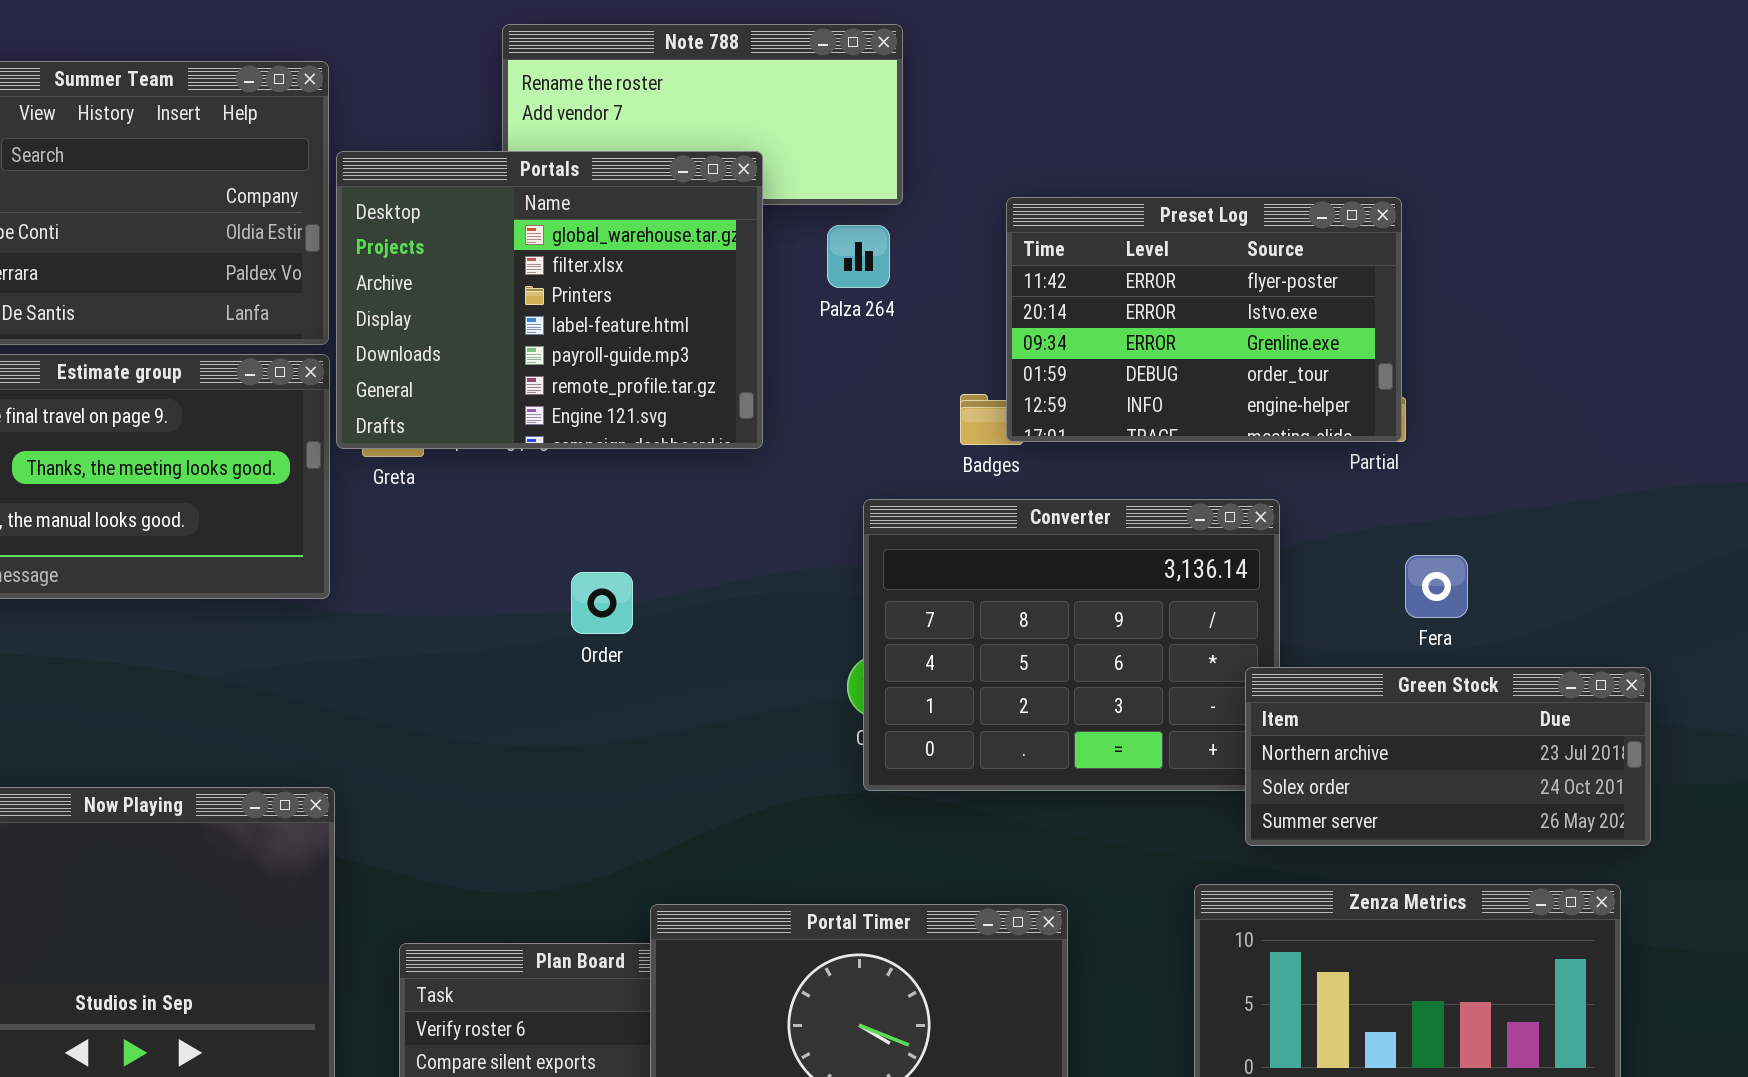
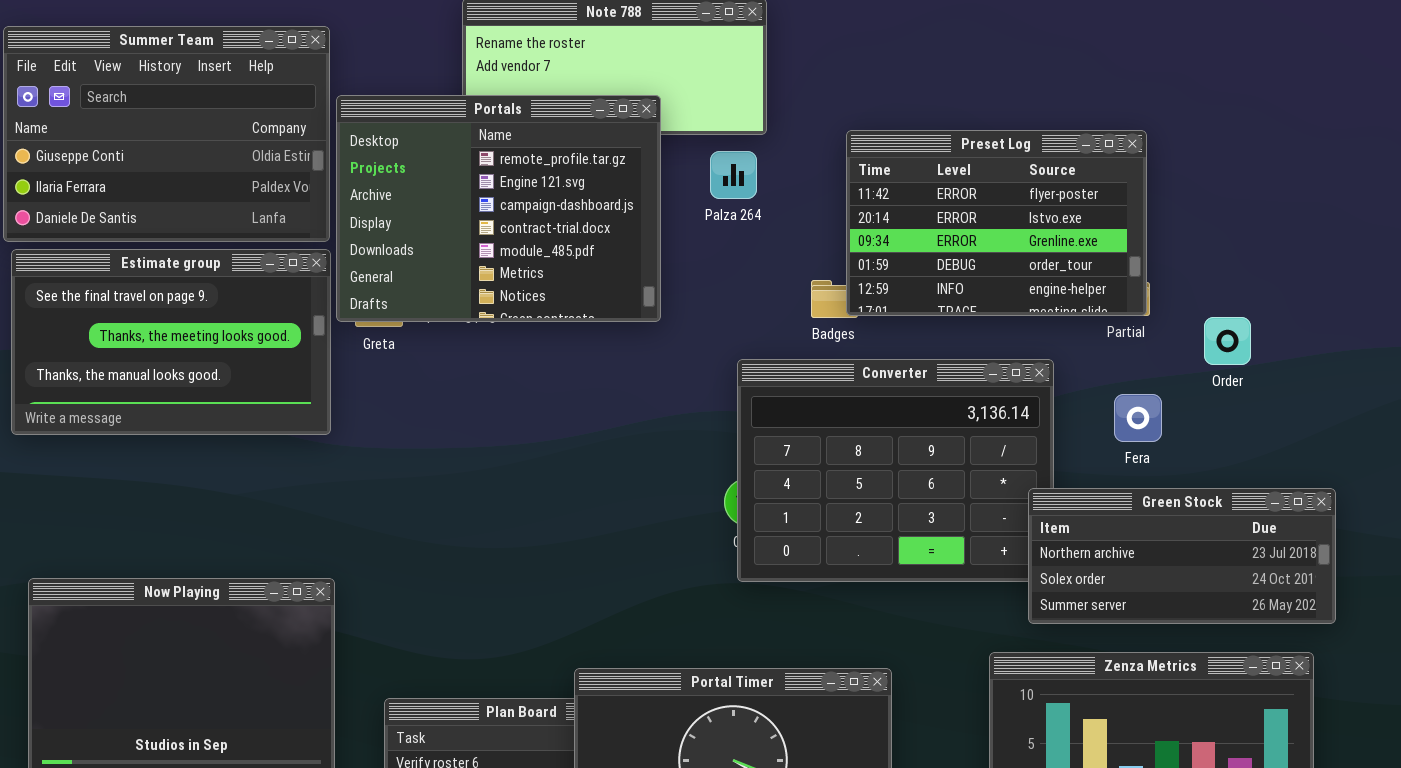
Portals: [336,151,763,449] -> [336,95,661,322], scrolled down 5 rows
Fera: [1405,555,1468,618] -> [1114,394,1162,442], moved
Order: [571,572,633,634] -> [1204,317,1251,365], moved

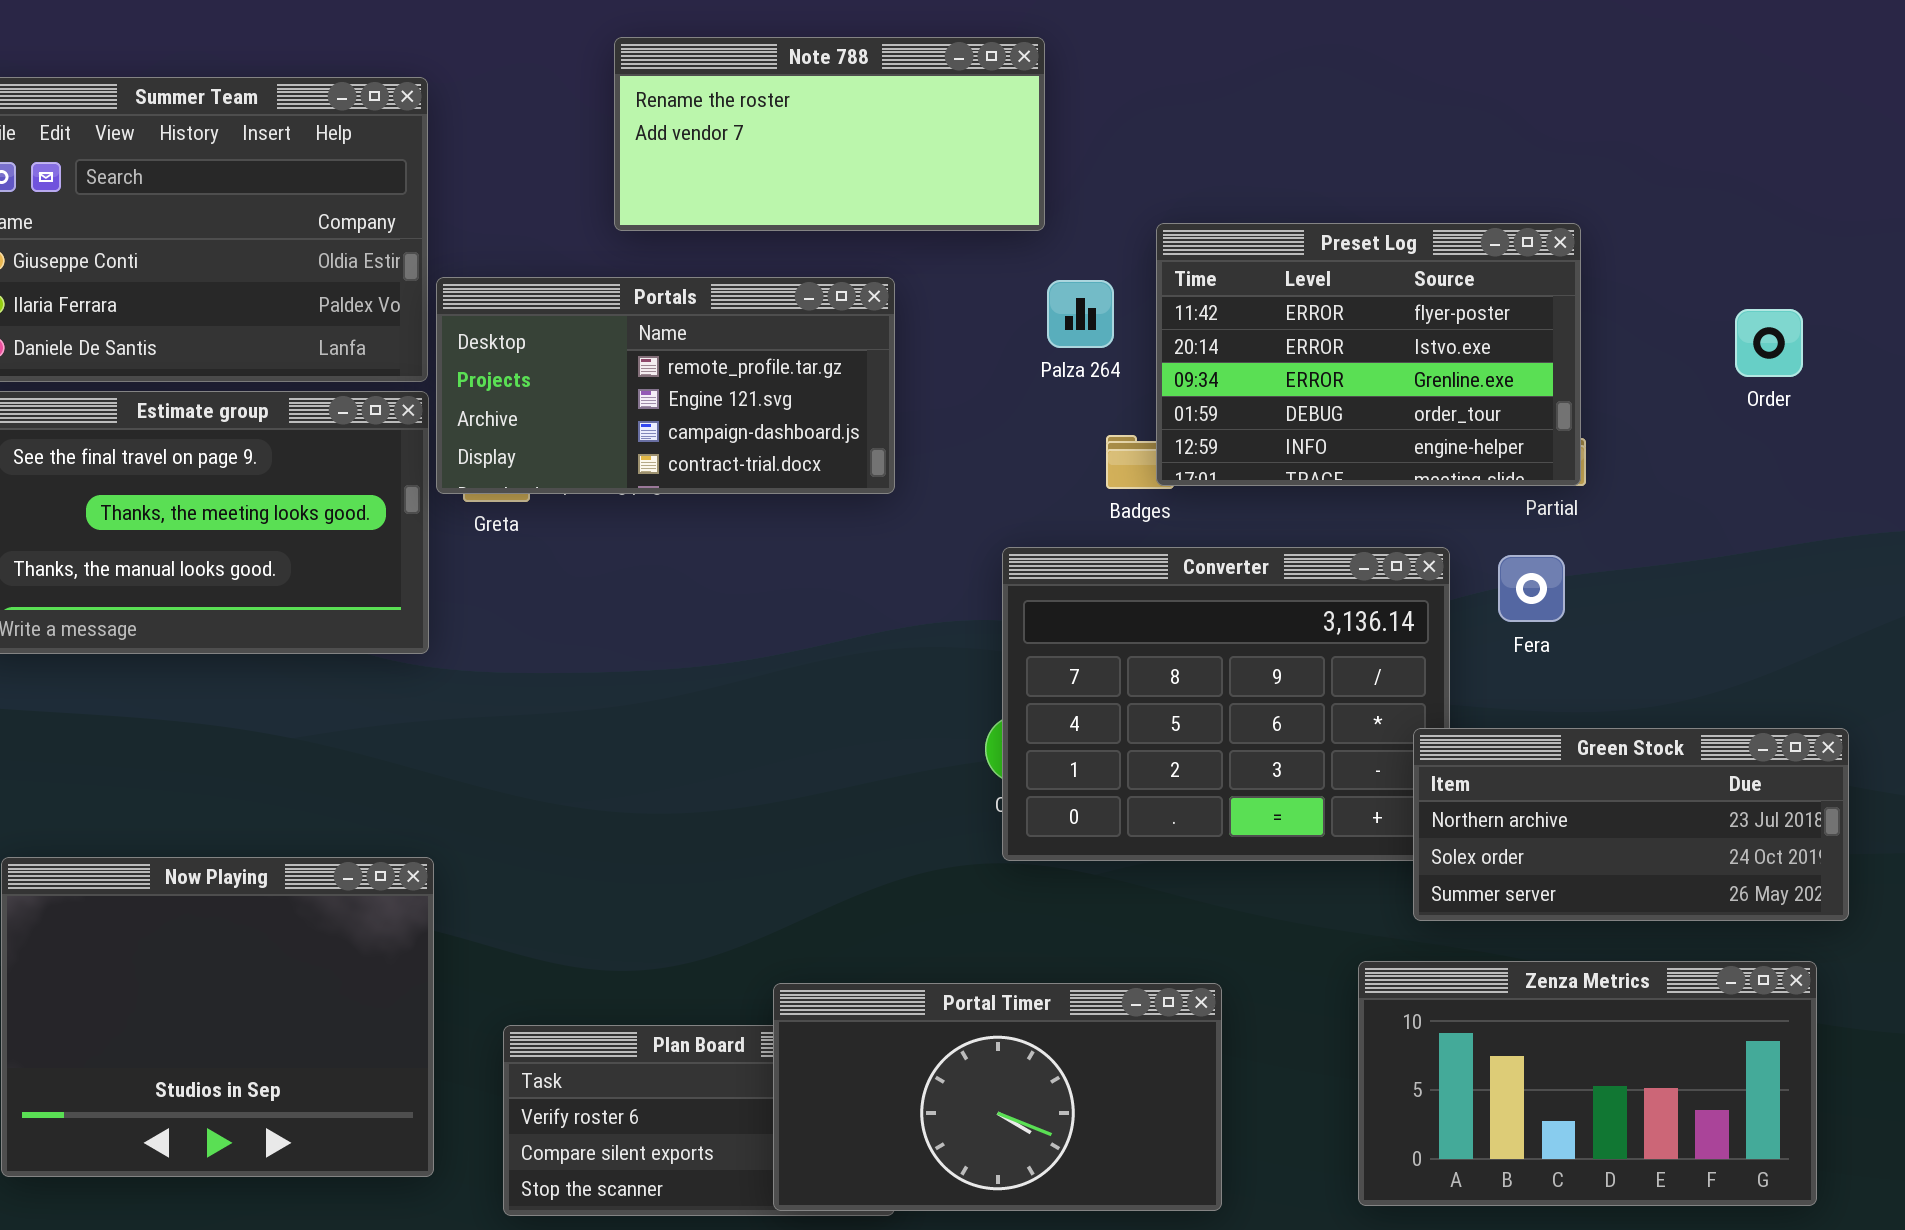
Portals: [336,95,661,322] -> [436,277,895,494], resized
Palza 264: [710,151,757,199] -> [1047,280,1114,348], moved
Order: [1204,317,1251,365] -> [1735,309,1803,377], moved
Fera: [1114,394,1162,442] -> [1498,555,1565,622], moved

